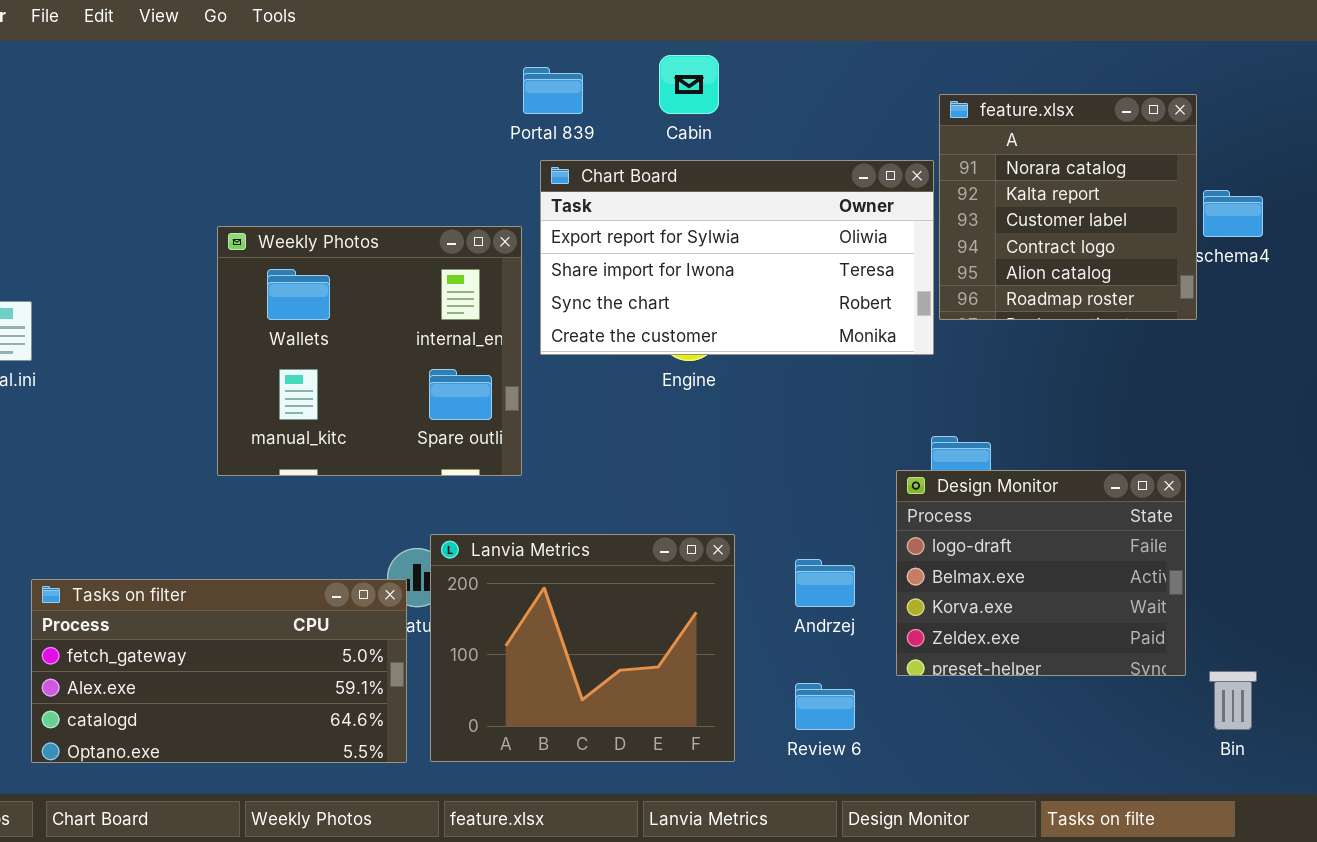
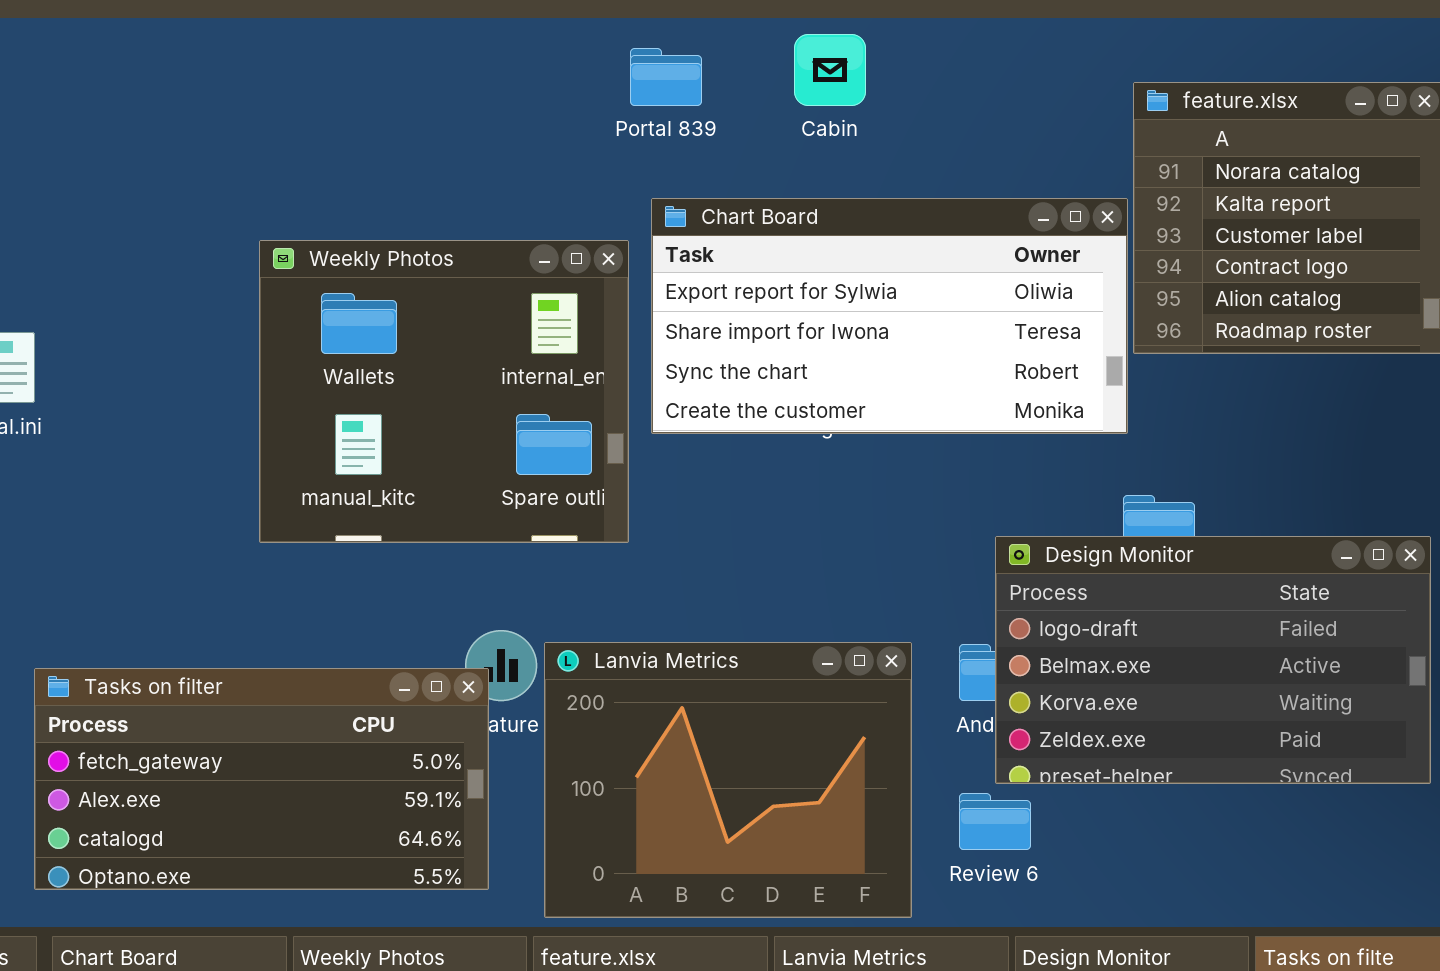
Chart Board: [540,160,934,355] -> [651,198,1128,434], moved
Design Monitor: [896,470,1186,676] -> [995,536,1431,784], resized
Lanvia Metrics: [430,534,735,762] -> [544,642,912,918], moved

